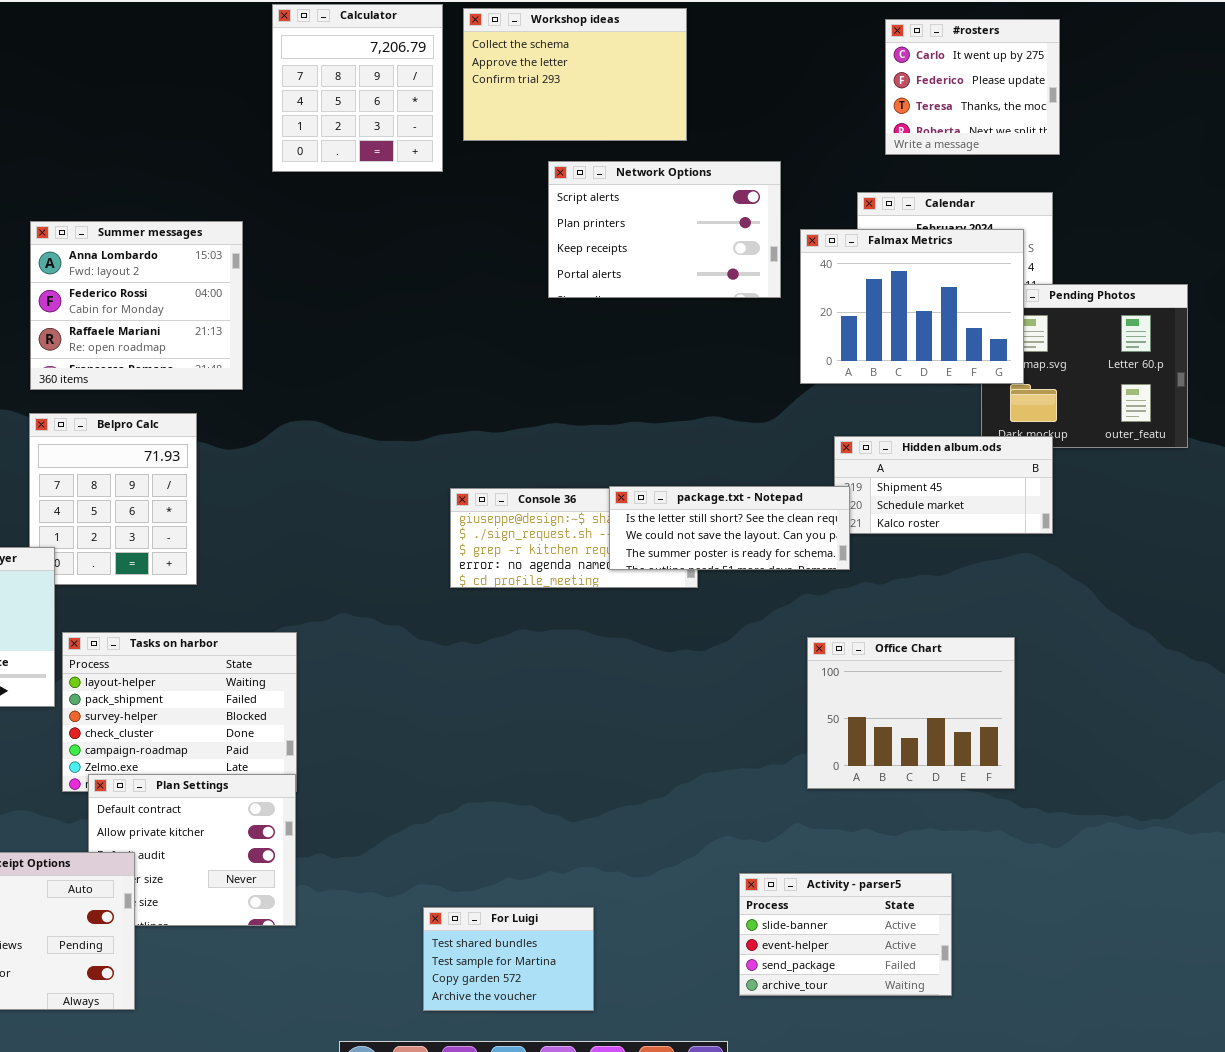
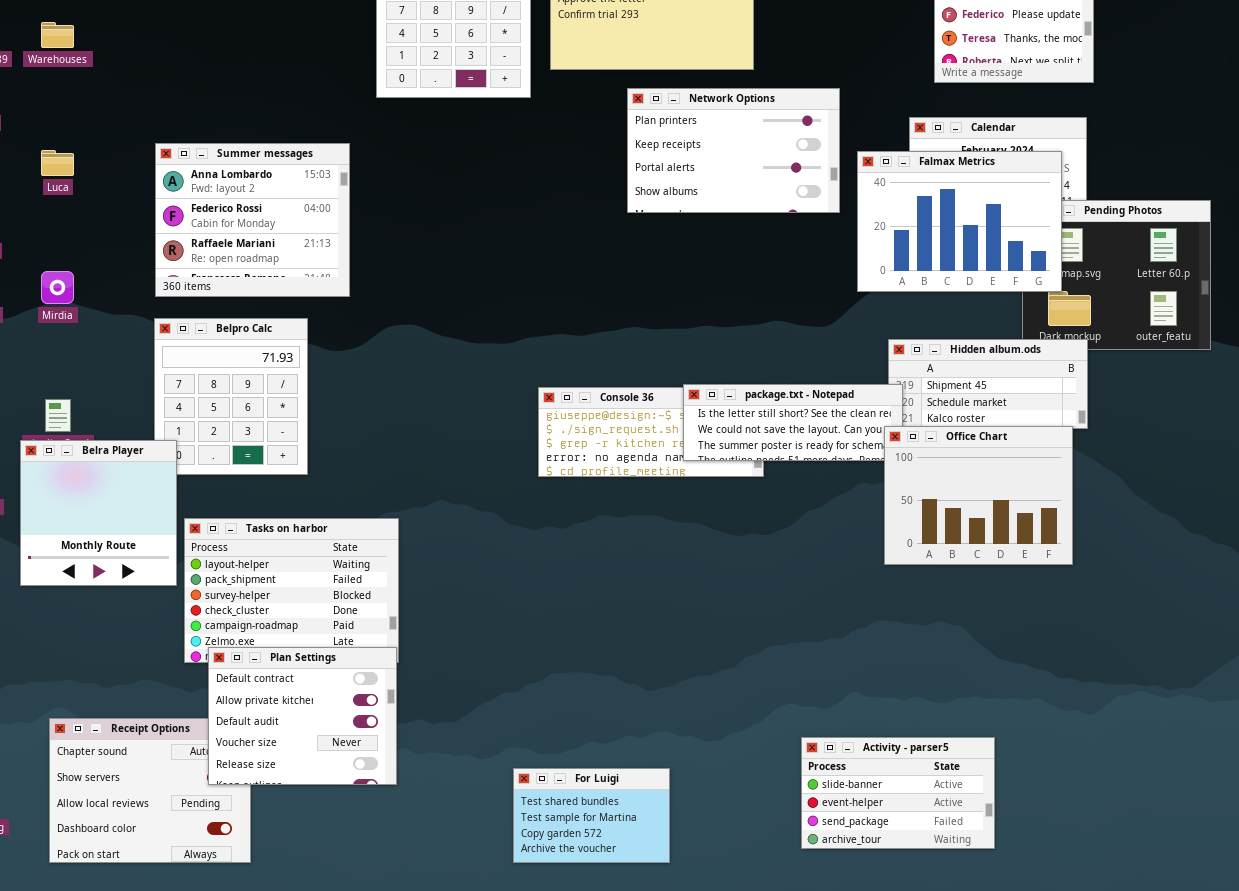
Network Options: [548,161,781,298] -> [627,88,840,213], scrolled down 1 row
Office Chart: [807,637,1015,789] -> [884,426,1073,565], moved
Plan Settings: [88,774,296,926] -> [208,647,397,785], raised

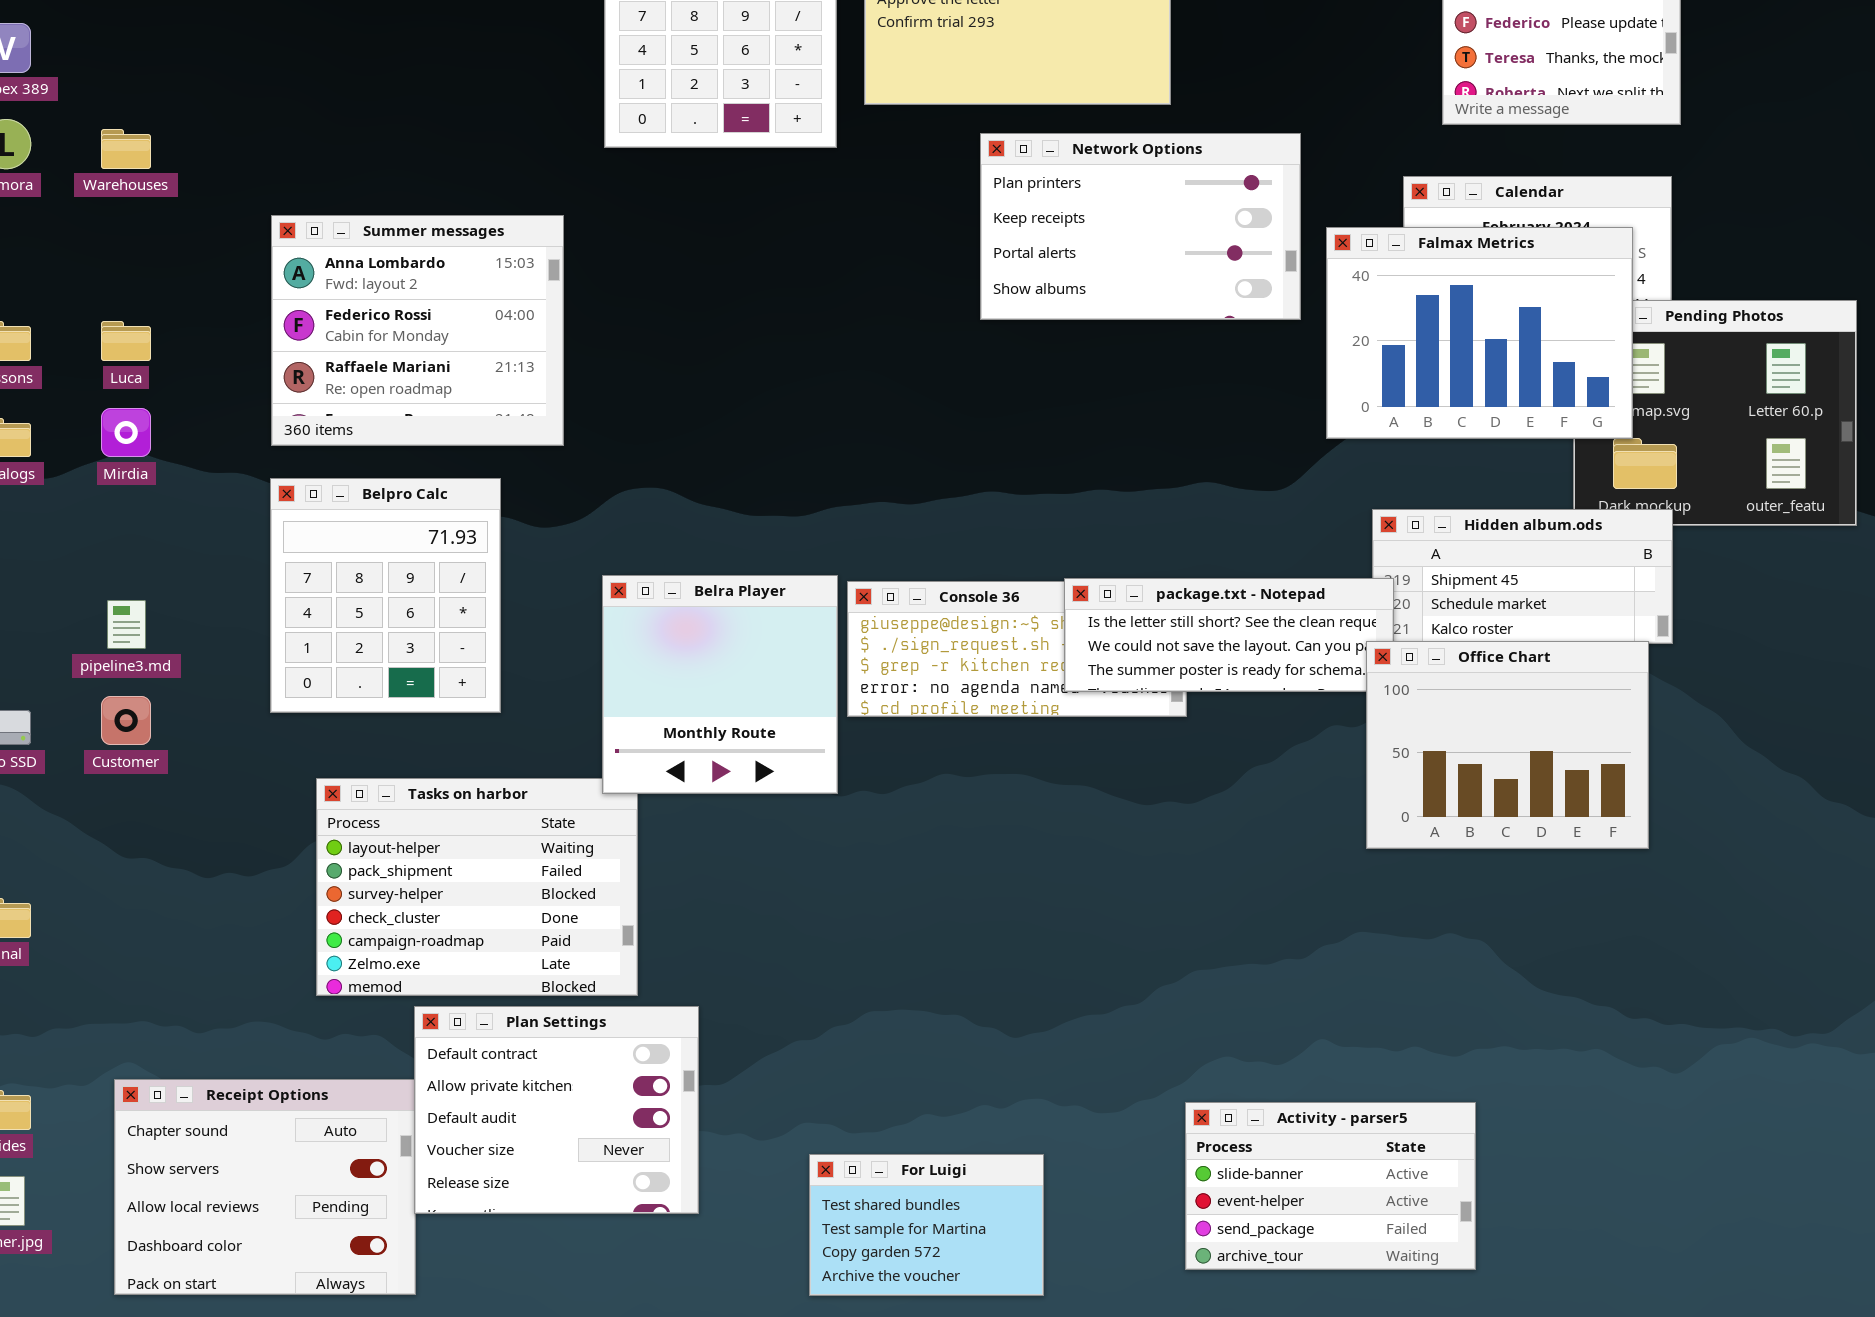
Warehouses: [41,22,74,48] -> [101,129,151,169], moved
Luca: [41,150,74,176] -> [101,321,151,361], moved
Belra Player: [20,440,177,586] -> [602,575,838,794], moved
Plan Settings: [208,647,397,785] -> [414,1006,699,1214], moved
Activity - parser5: [801,737,995,849] -> [1185,1102,1476,1270], moved

